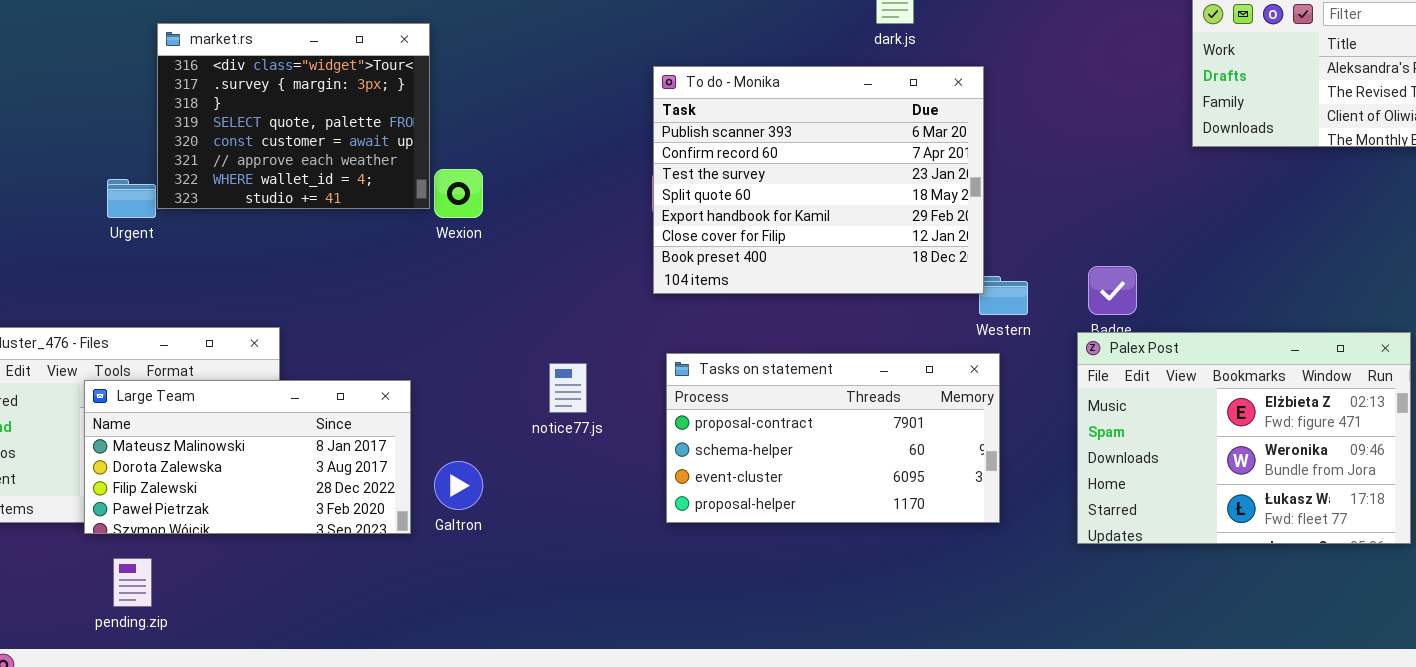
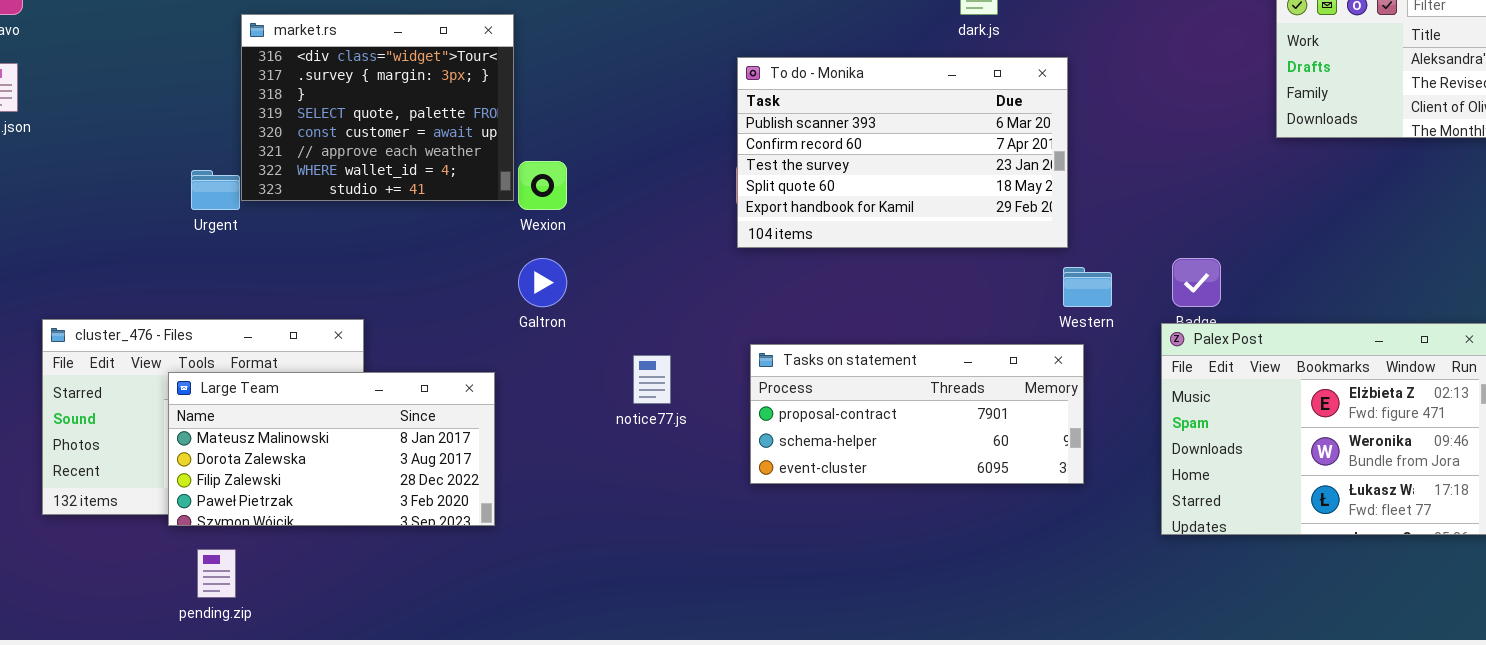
To do - Monika: [653,66,984,294] -> [737,57,1068,248], resized
Tasks on statement: [666,353,1000,523] -> [750,344,1084,484], resized
Galtron: [434,461,483,510] -> [518,258,567,307], moved

